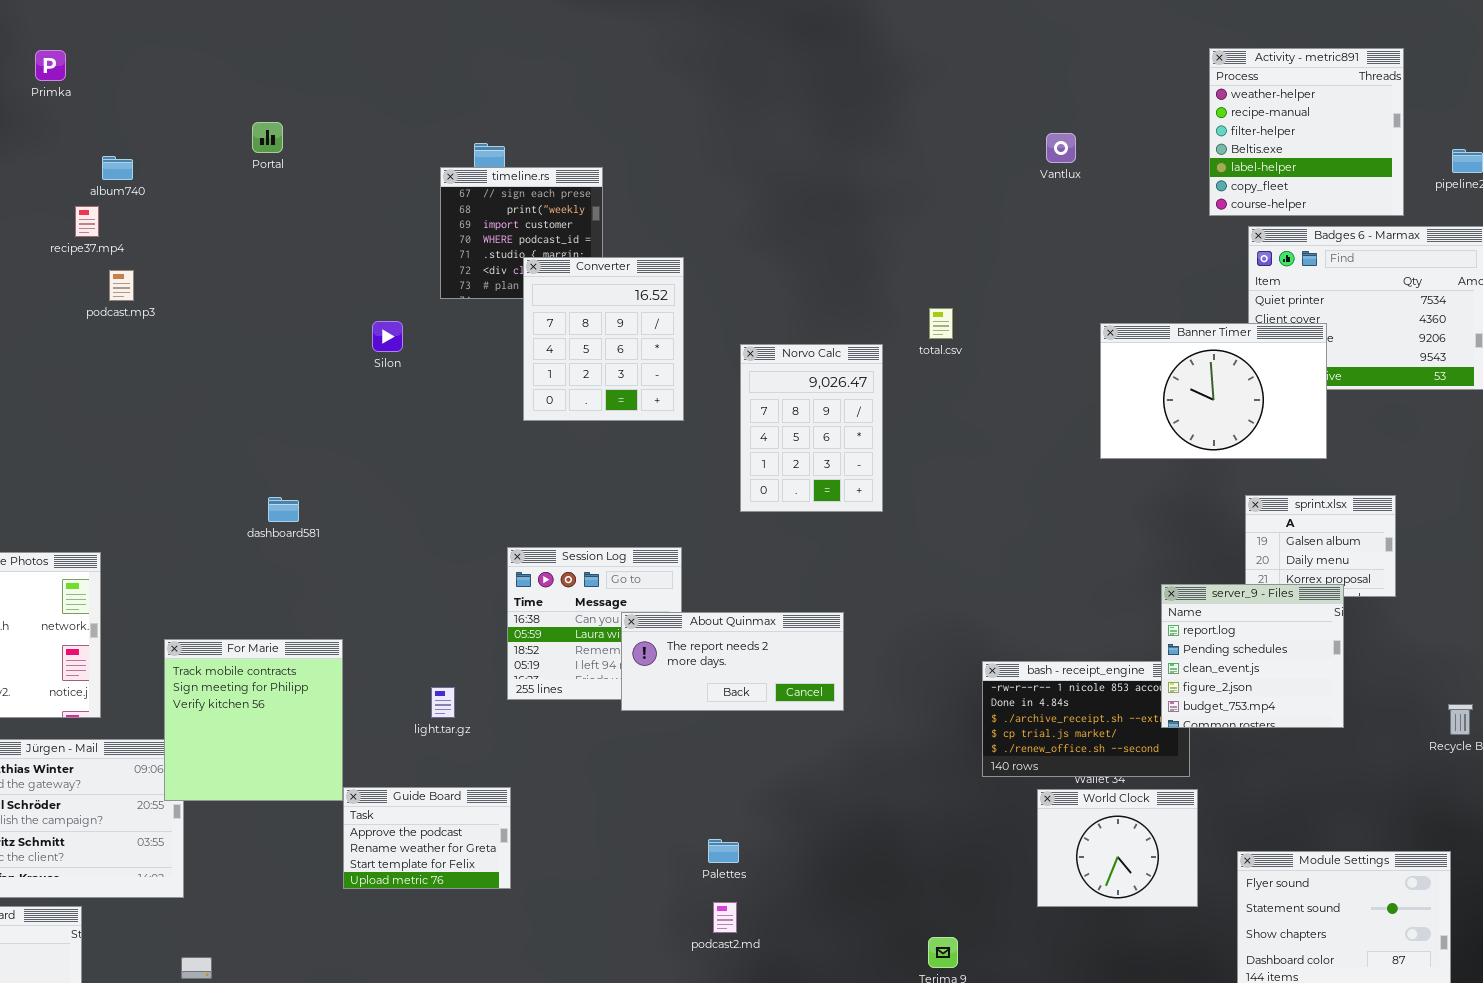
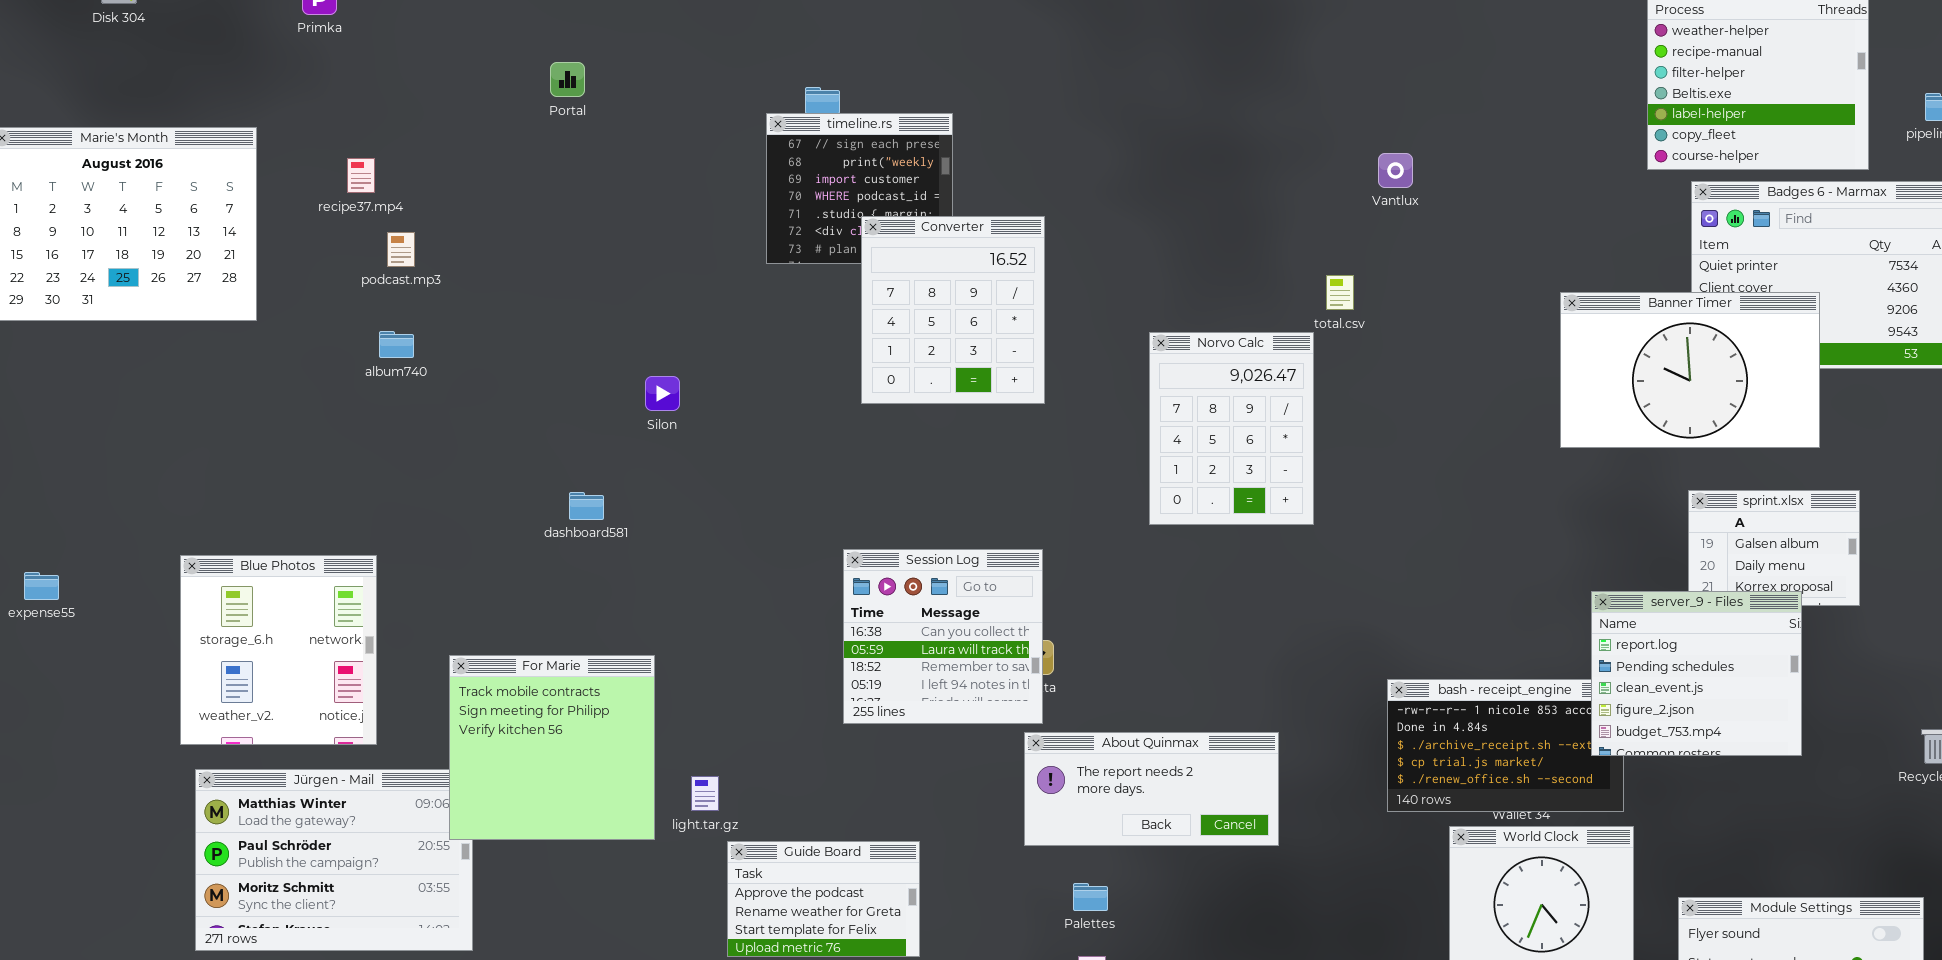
Vantlux: [1046,133,1076,163] -> [1378,153,1413,188], moved
album740: [102,156,133,180] -> [379,331,414,358], moved
Silon: [372,321,403,352] -> [645,376,680,411], moved
Banner Timer: [1100,323,1327,459] -> [1560,292,1820,448], moved
Norvo Calc: [740,344,883,512] -> [1149,332,1314,525], moved
About Quinmax: [621,612,844,711] -> [1024,732,1279,846], moved
light.tar.gz: [431,687,455,718] -> [691,776,719,811], moved
Guide Board: [343,787,511,889] -> [727,841,920,957], moved

